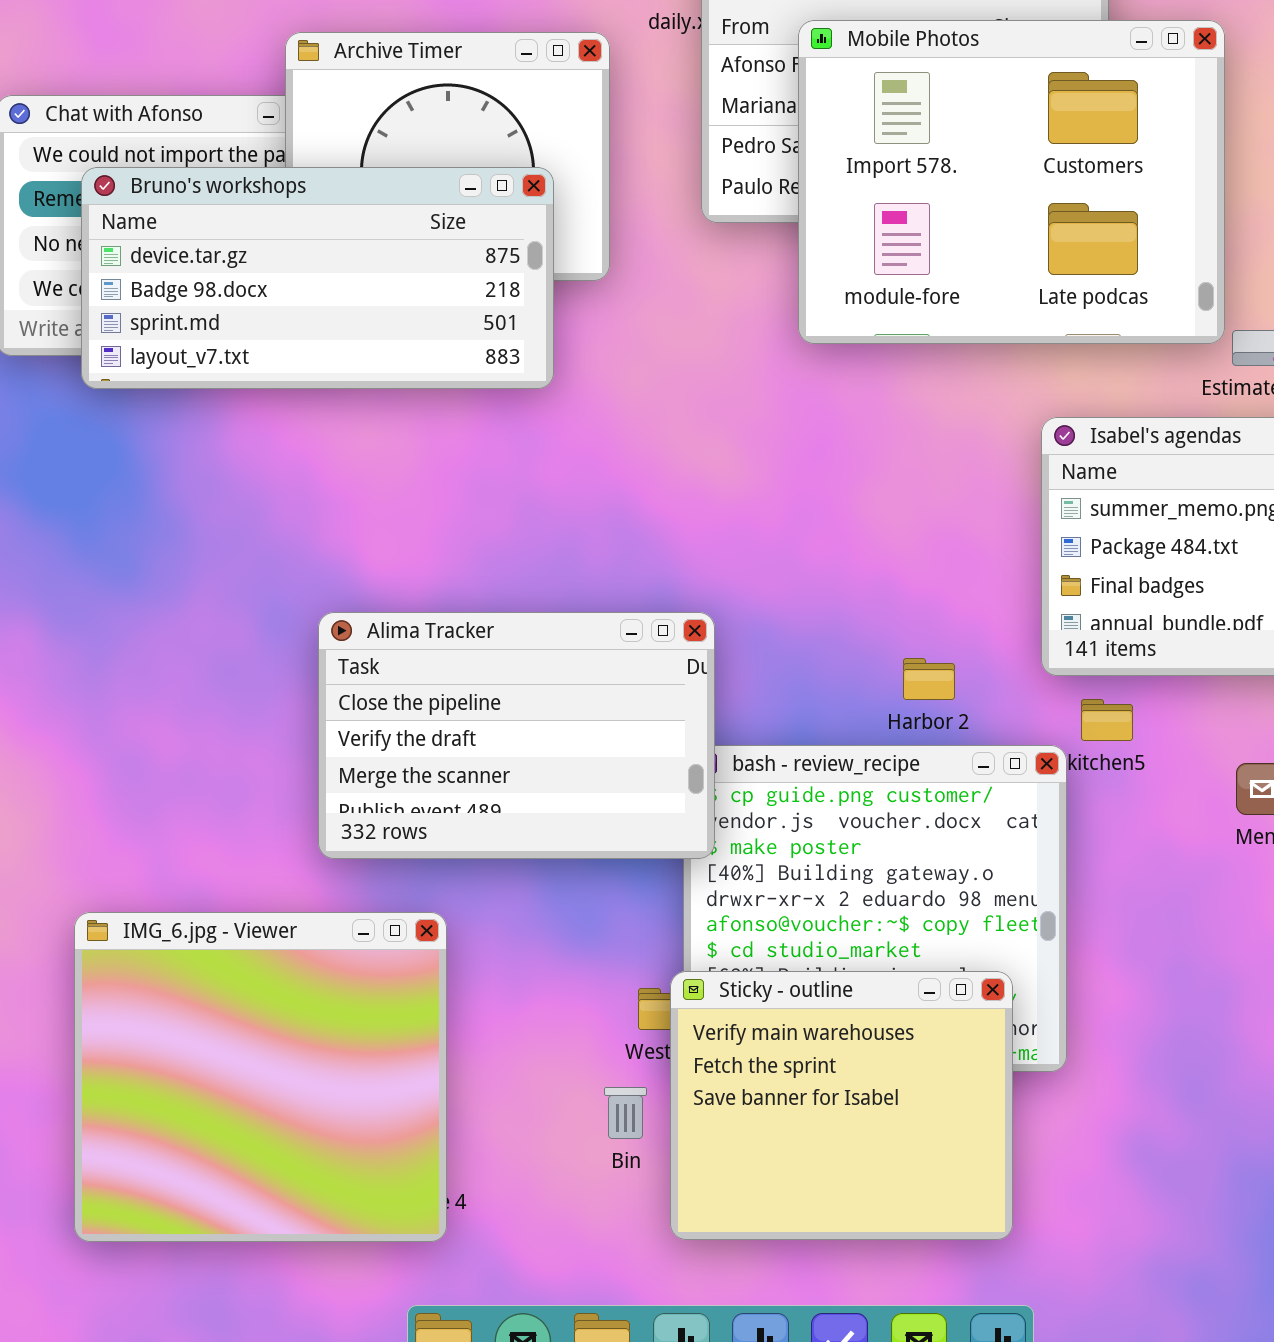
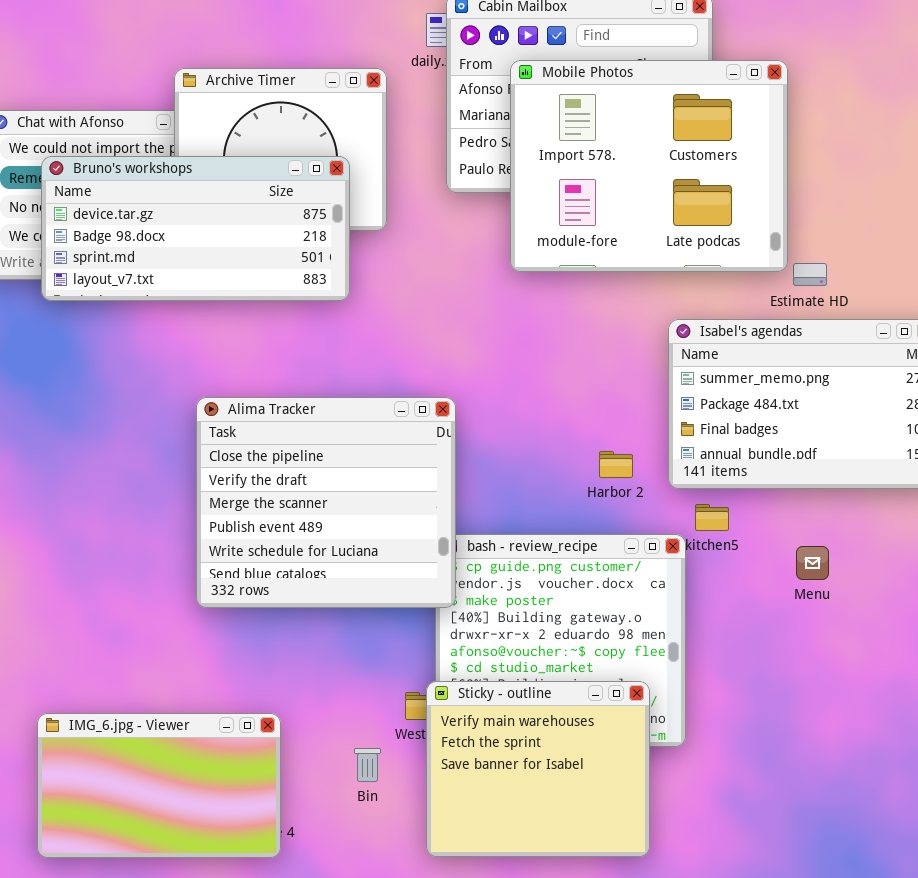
Alima Tracker: [318,612,715,859] -> [196,397,456,608], resized
Harbor 2: [903,658,955,700] -> [599,451,633,478], moved
IMG_6.jpg - Viewer: [74,912,447,1242] -> [37,713,281,858], resized
Bin: [604,1087,647,1139] -> [354,748,381,782], moved

